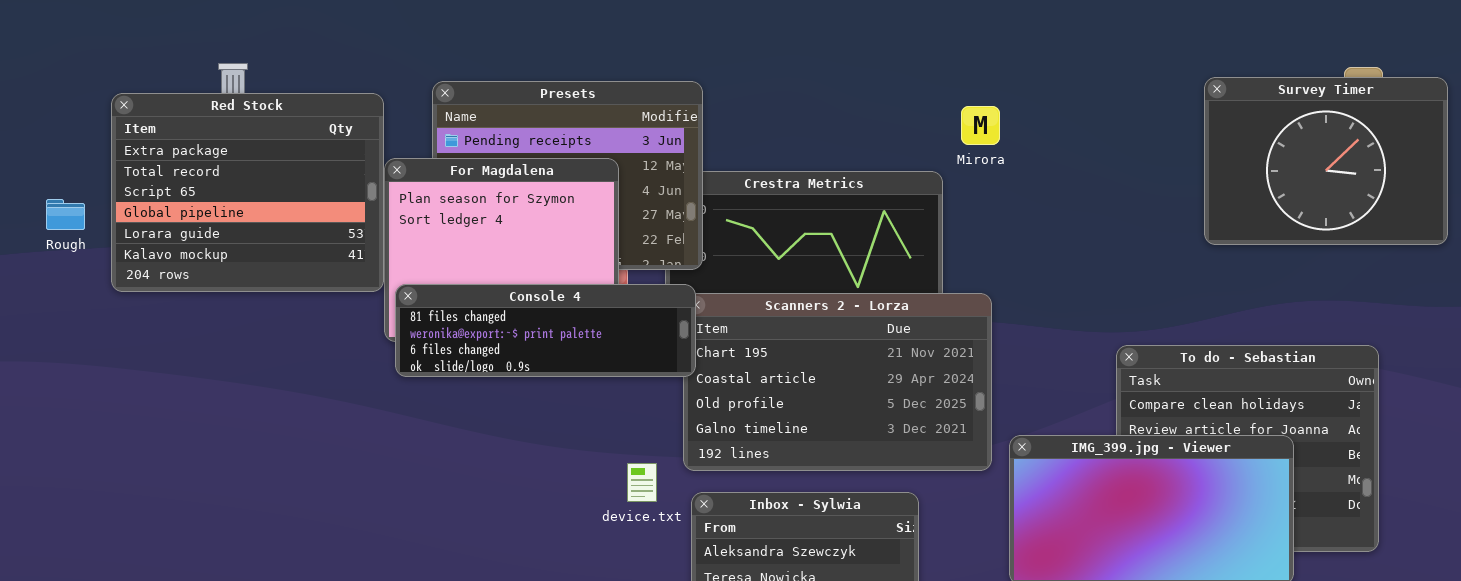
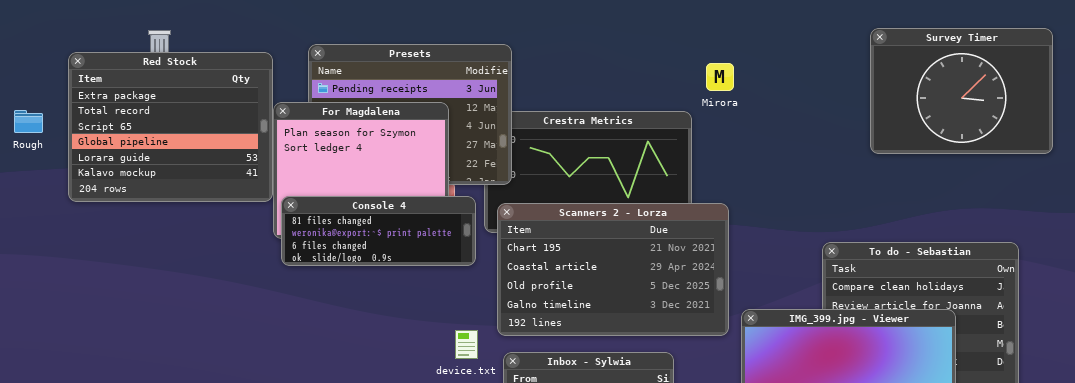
Survey Timer: [1204,77,1448,245] -> [870,28,1053,154], moved
Rough: [46,199,85,230] -> [14,110,43,133], moved
Console 4: [395,284,696,377] -> [281,196,476,266], resized

